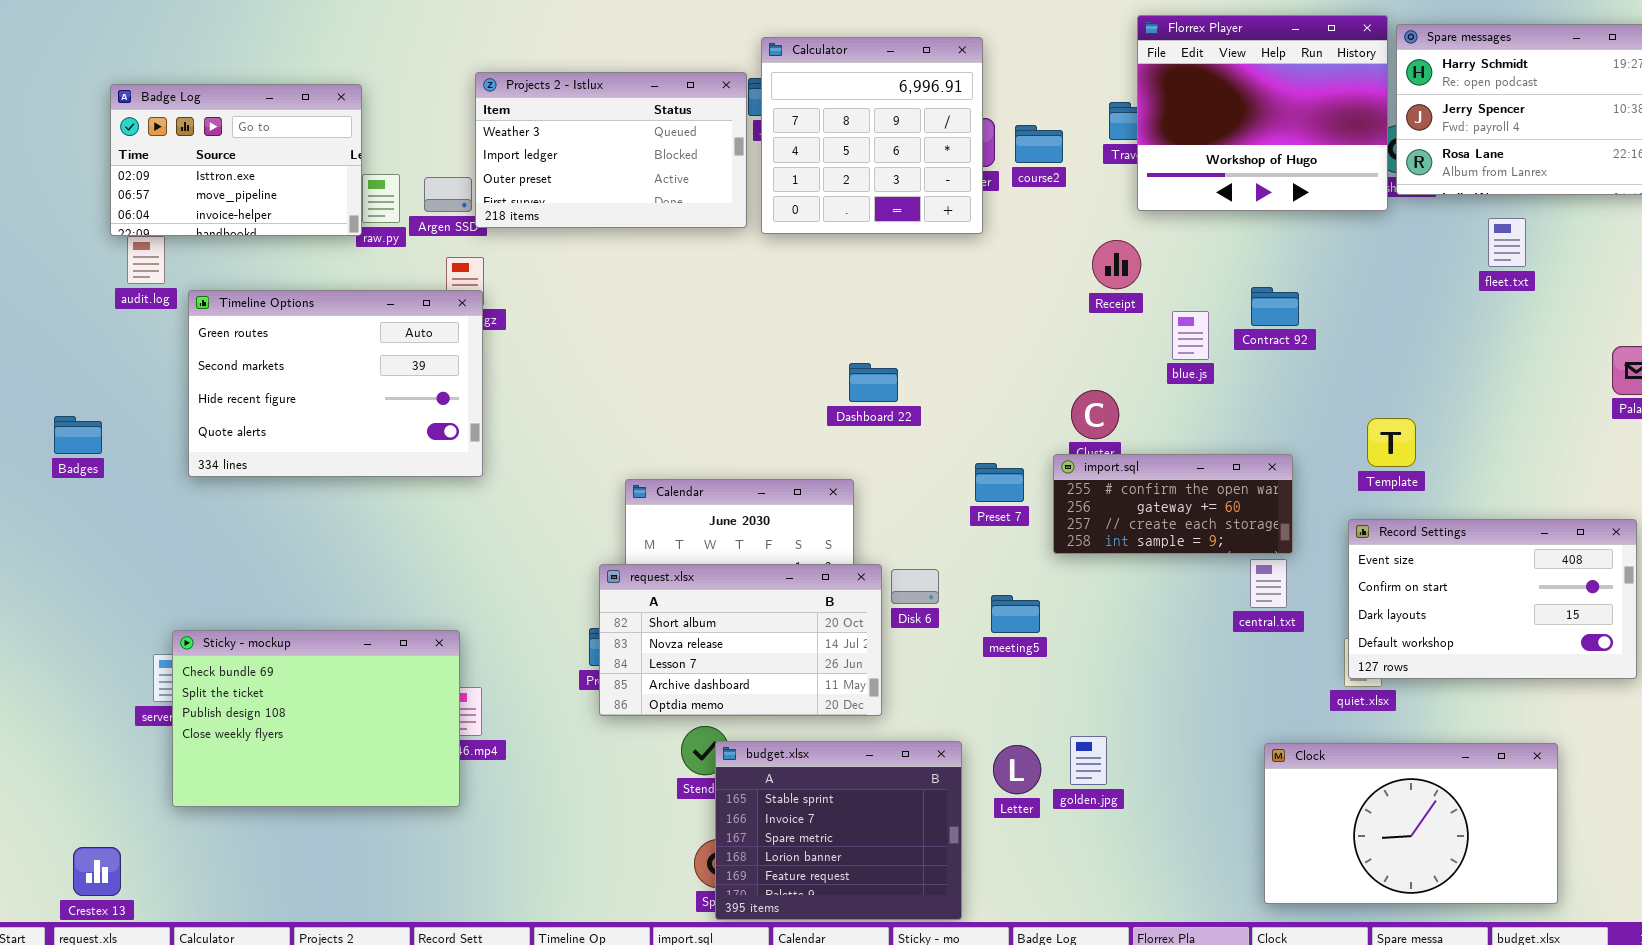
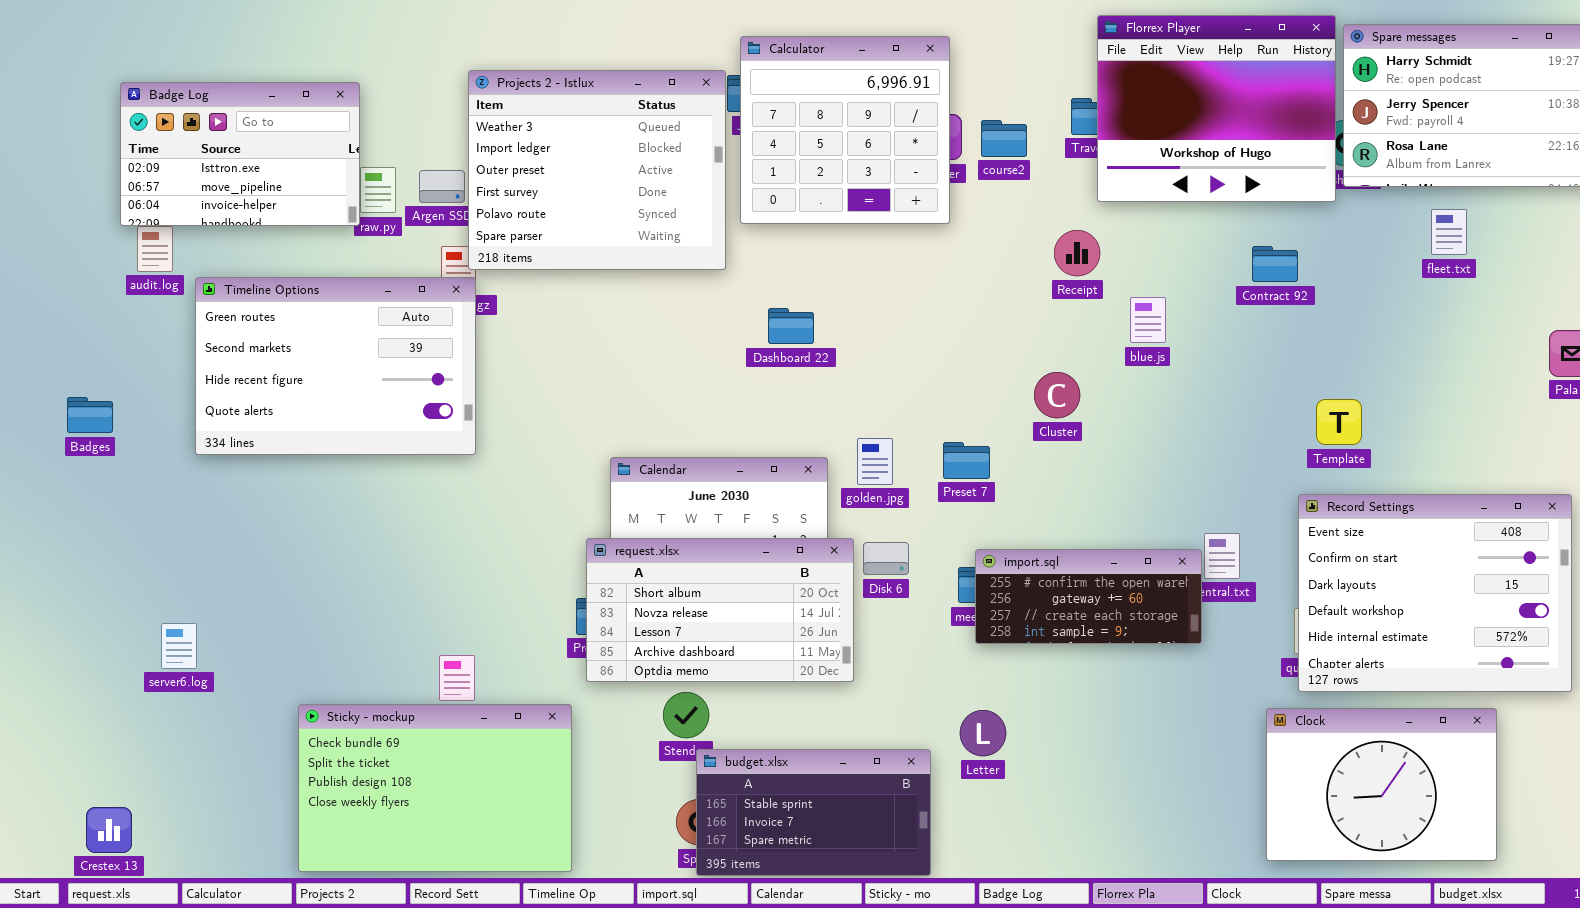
Projects 2 - Istlux: [475,72,747,228] -> [468,70,726,270], resized
Contract 92: [1251,287,1299,326] -> [1252,246,1298,282], moved
Dashboard 22: [849,363,898,402] -> [768,308,814,344], moved
import.sql: [1053,454,1293,554] -> [975,549,1202,644], moved
Record Settings: [1348,519,1637,679] -> [1298,494,1572,692], resized
Sticky - mockup: [172,630,460,807] -> [298,704,572,872], moved
golden.jpg: [1070,736,1107,785] -> [857,438,893,485], moved
budget.xlsx: [715,741,962,920] -> [696,749,931,876], resized
Clock: [1264,743,1558,904] -> [1266,708,1497,861], resized

